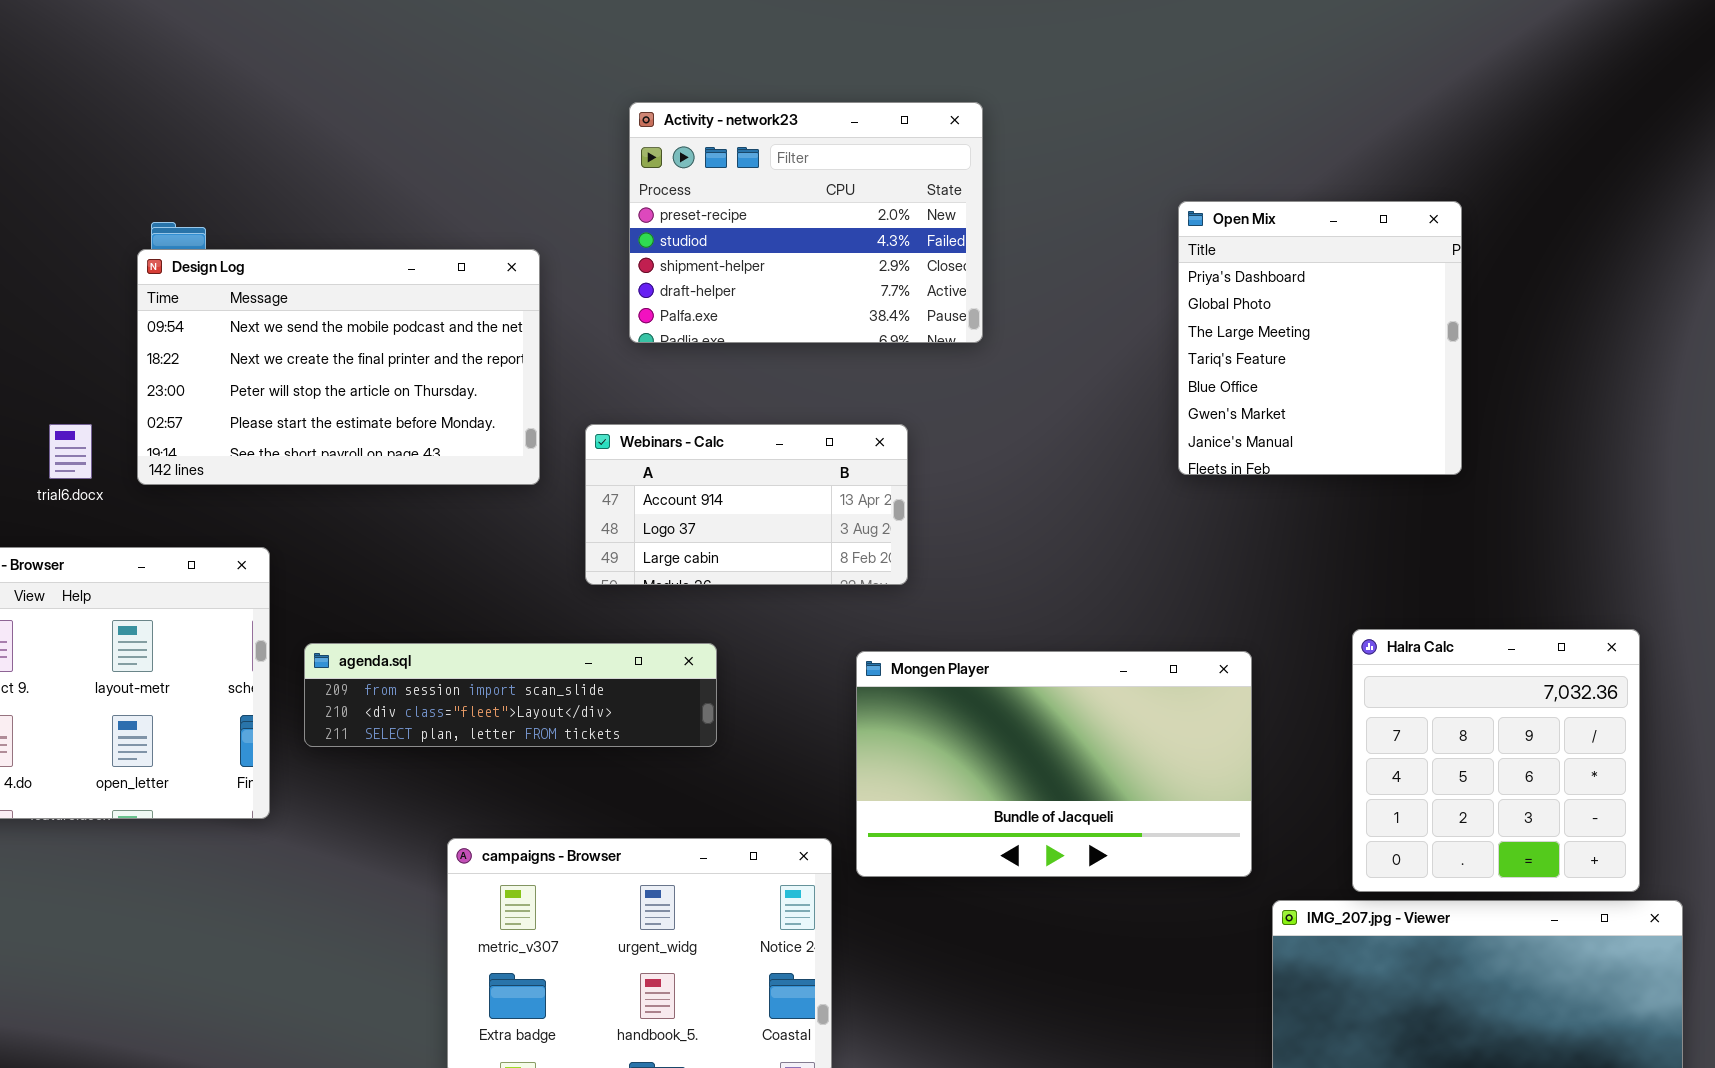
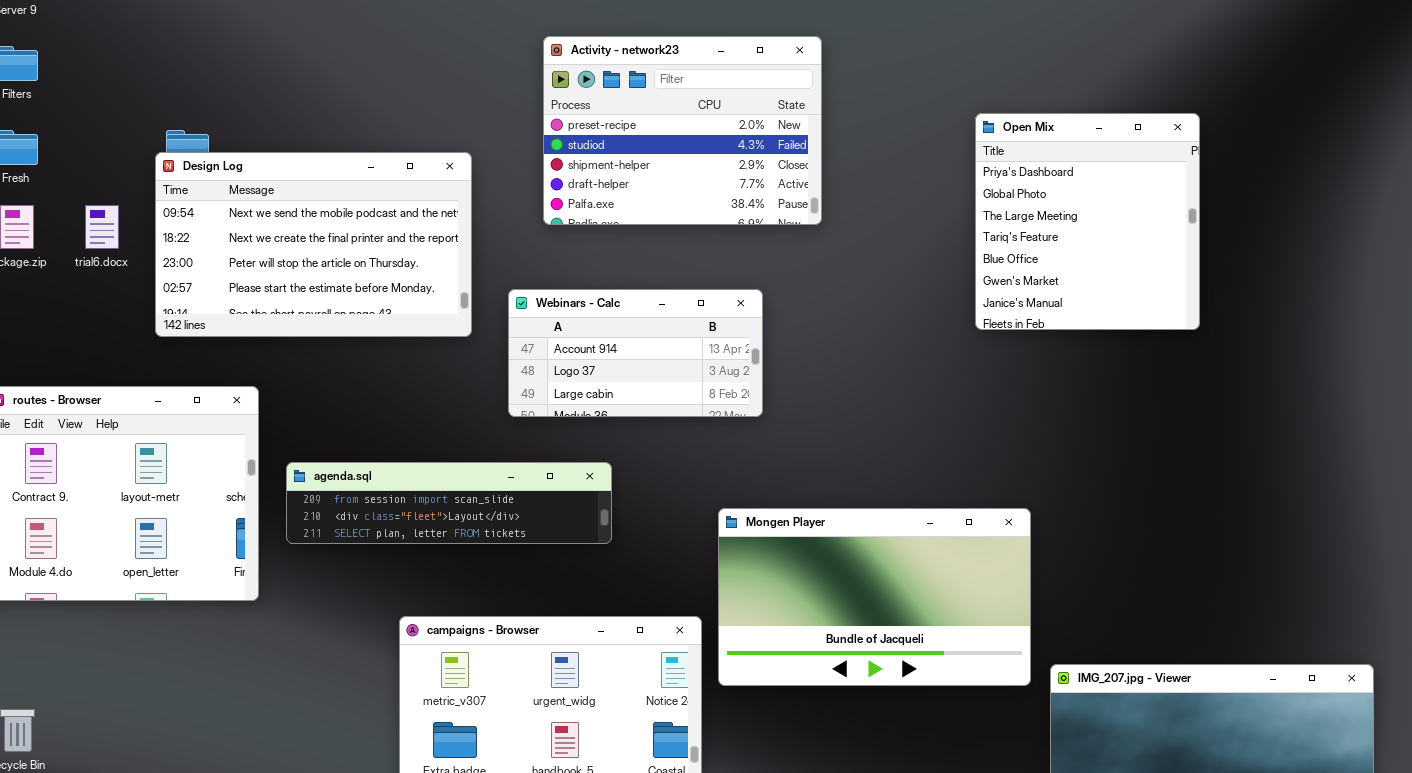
trial6.docx: [49,424,92,479] -> [85,205,119,249], moved
Halra Calc: [1352,629,1640,892] -> none, closed
Mongen Player: [856,651,1252,877] -> [718,508,1031,686], moved

